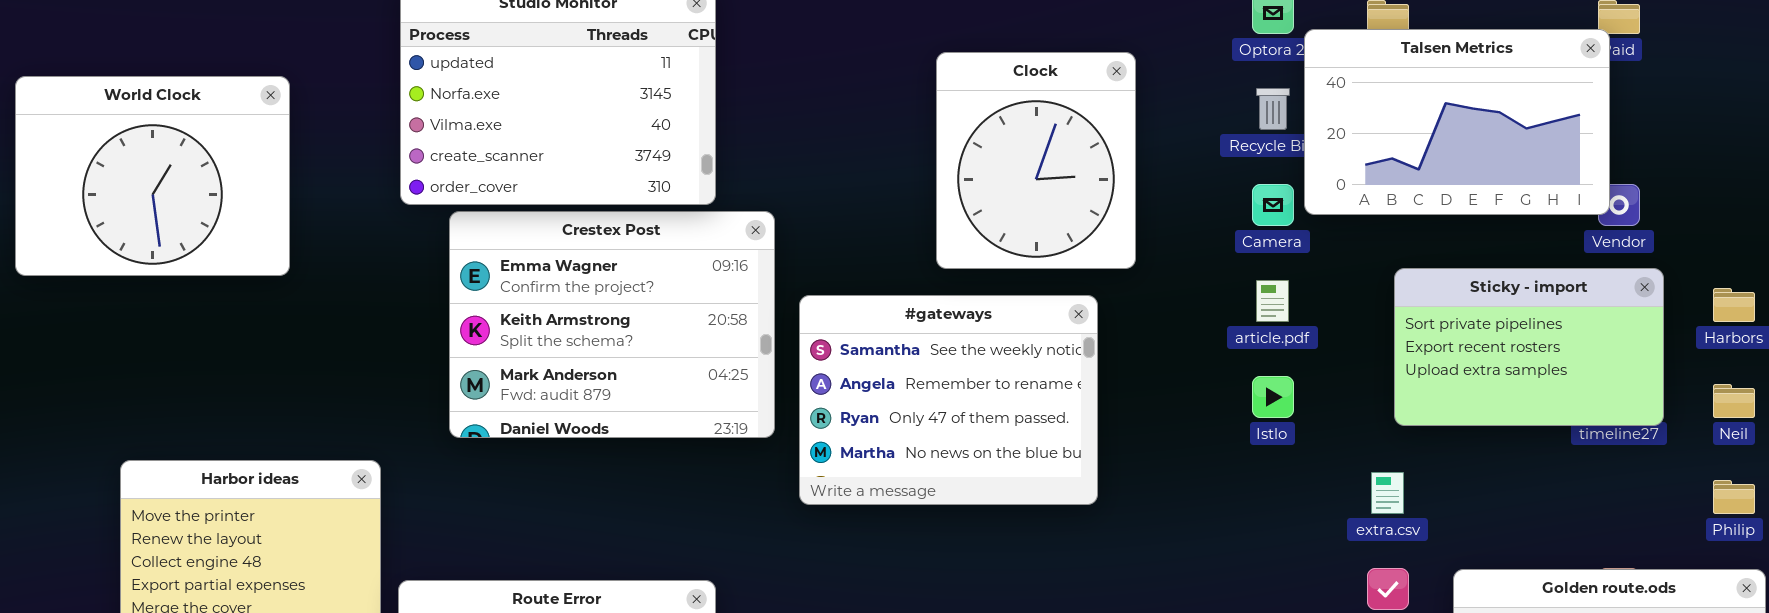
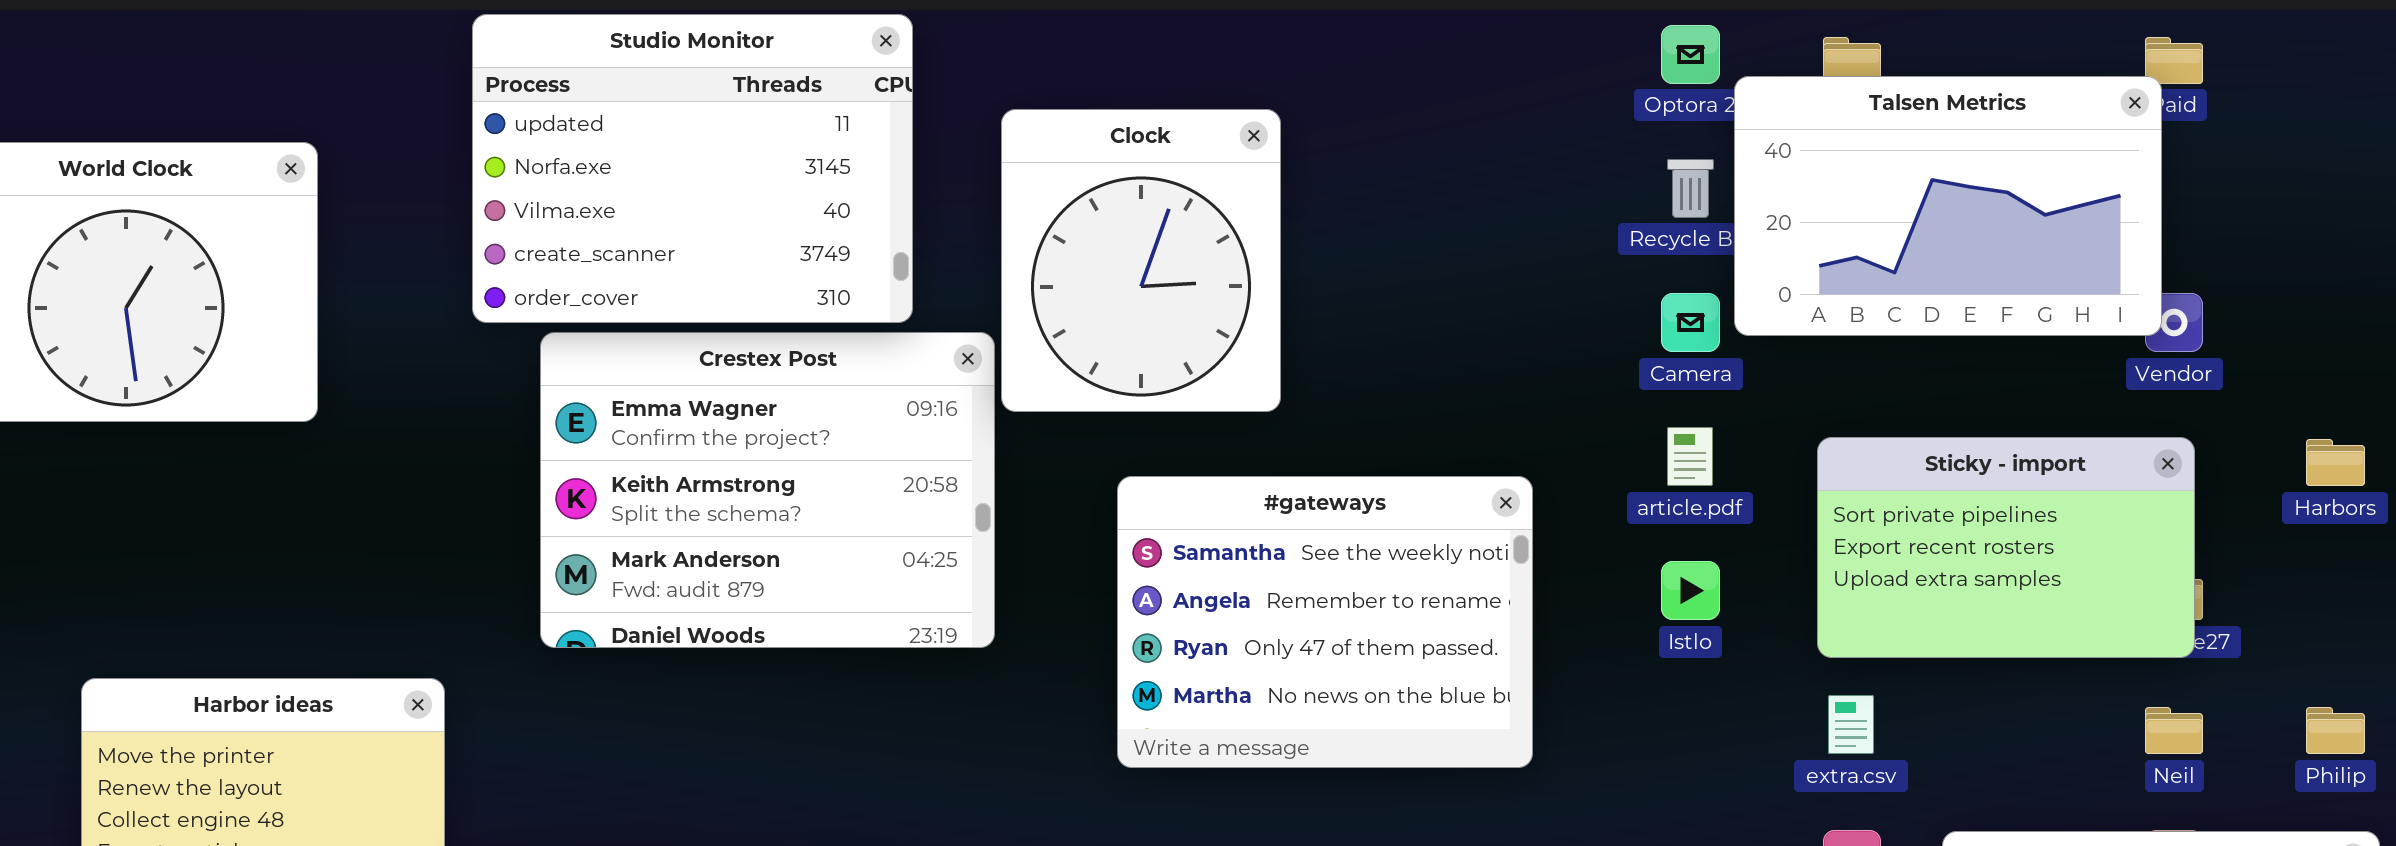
Clock: [936,52,1136,269] -> [1001,109,1281,412], moved
Sticky - import: [1394,268,1664,426] -> [1817,437,2195,658], moved
#gateways: [799,295,1098,505] -> [1117,476,1533,768], moved
Neil: [1713,384,1755,418] -> [2145,707,2203,754], moved

